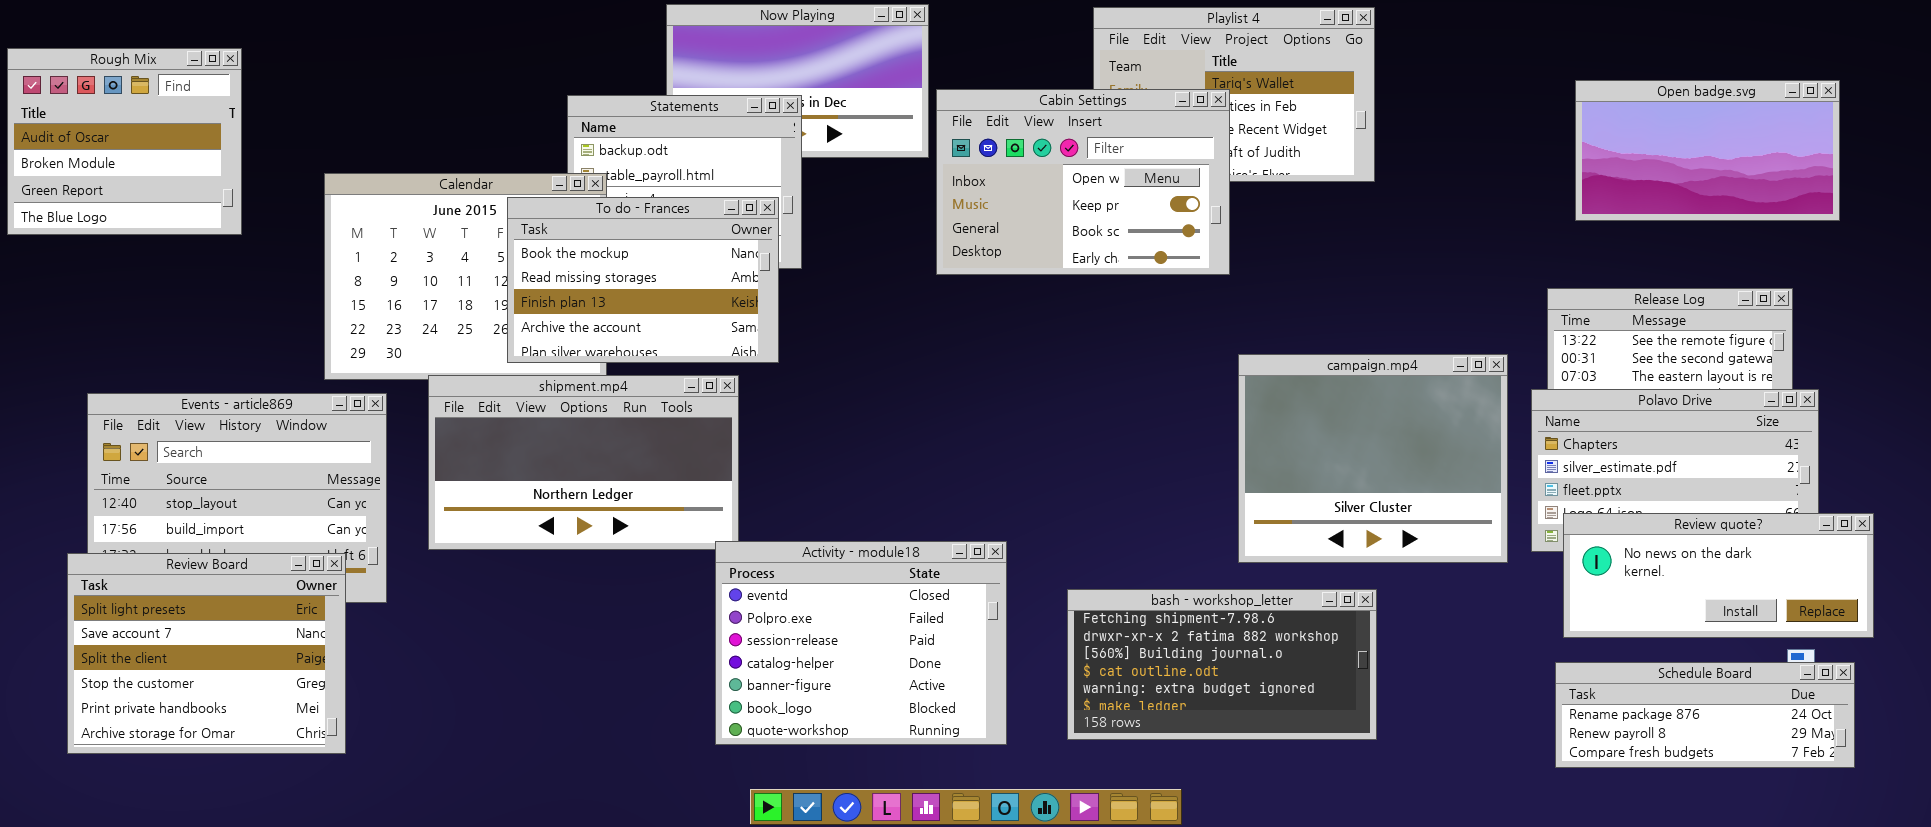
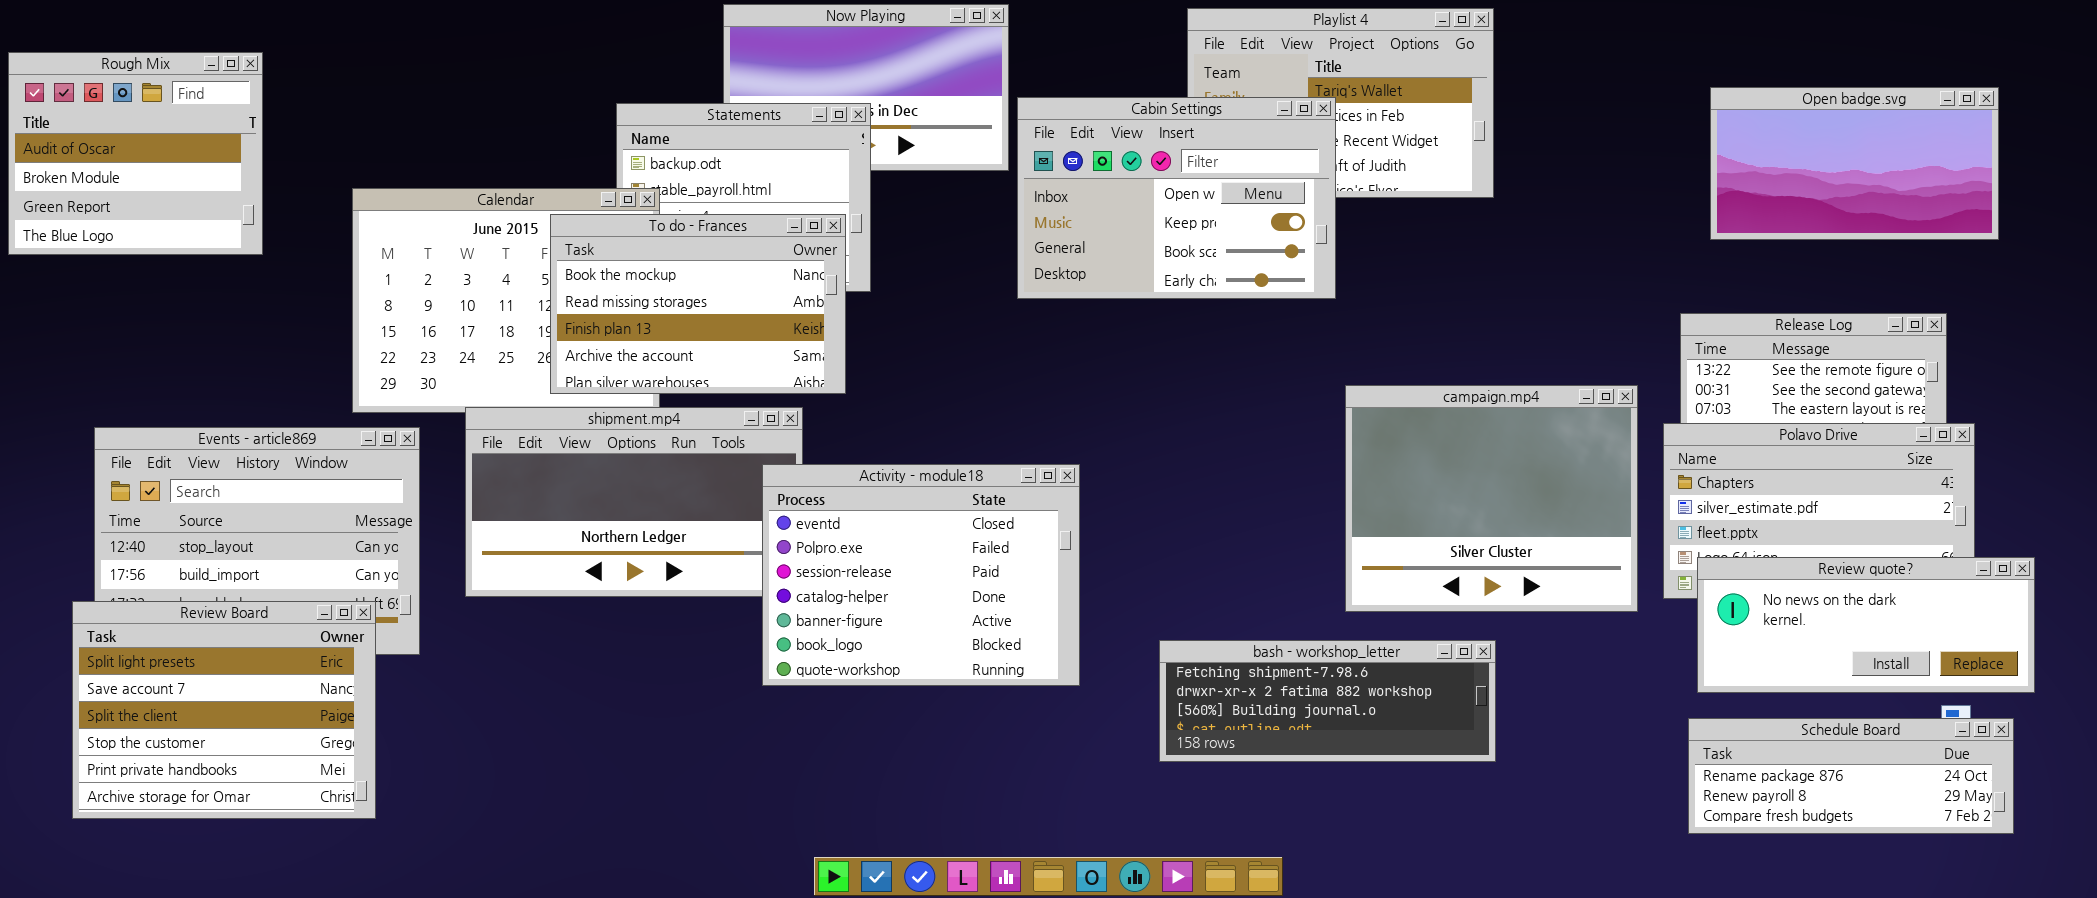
Activity - module18: [715,541,1007,745] -> [762,464,1080,686], moved
bash - workshop_letter: [1067,589,1377,740] -> [1159,640,1496,762], resized

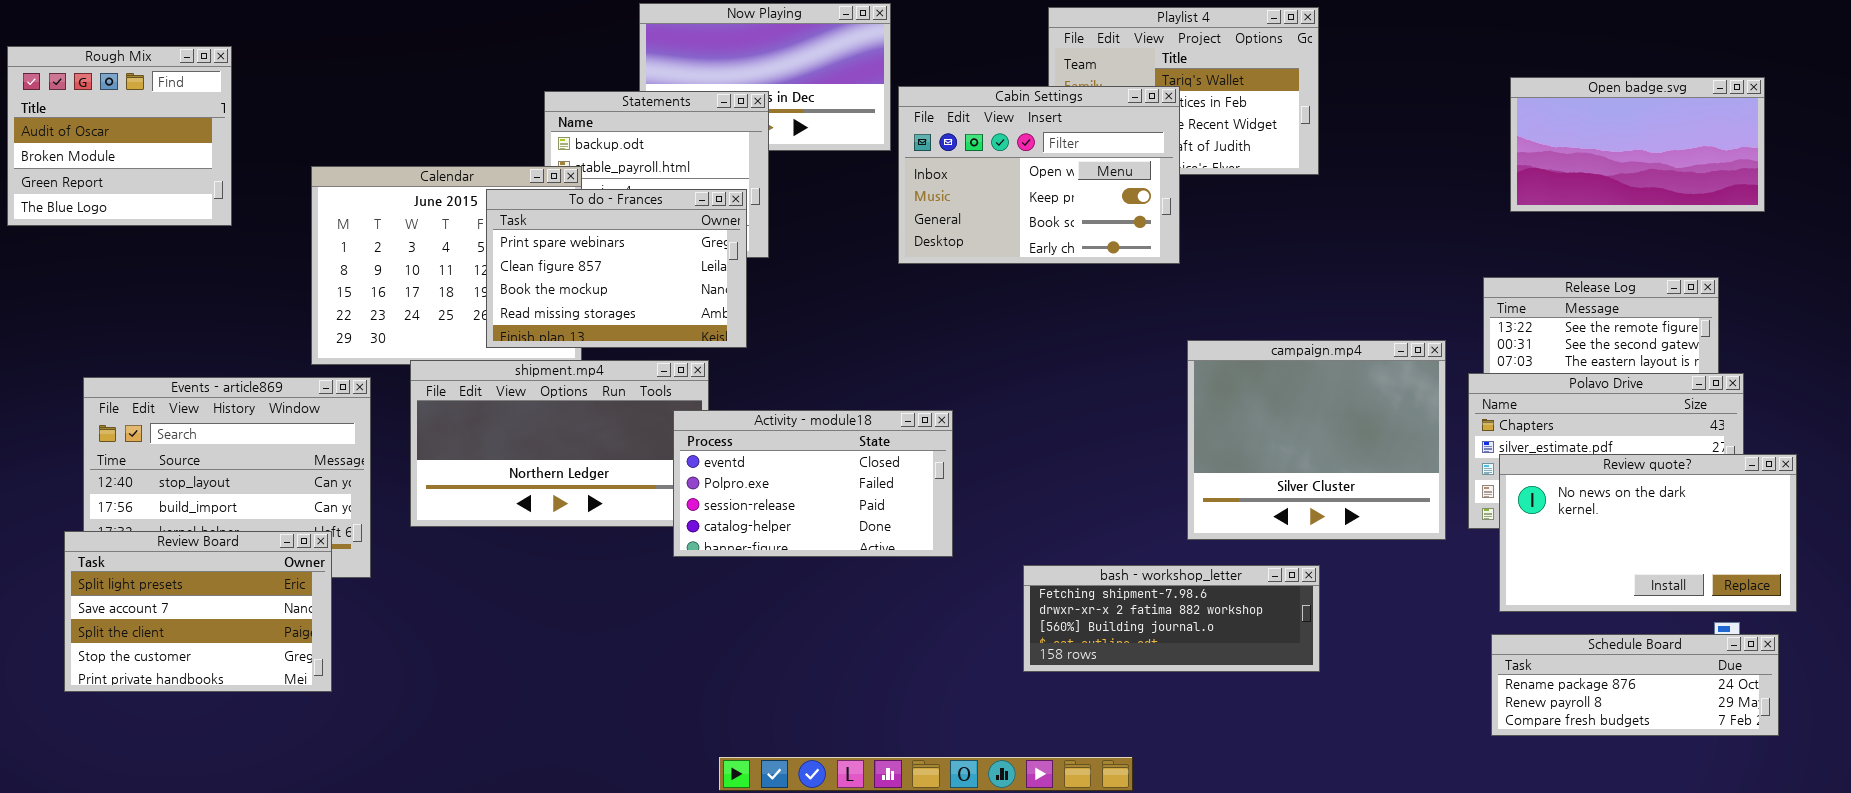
To do - Frances: [550,214,846,394] -> [486,189,747,348], scrolled up 2 rows
Activity - module18: [762,464,1080,686] -> [673,410,953,557], resized
Review quote?: [1697,557,2035,693] -> [1499,454,1797,612], resized
Review Board: [72,601,376,819] -> [64,531,332,692], resized

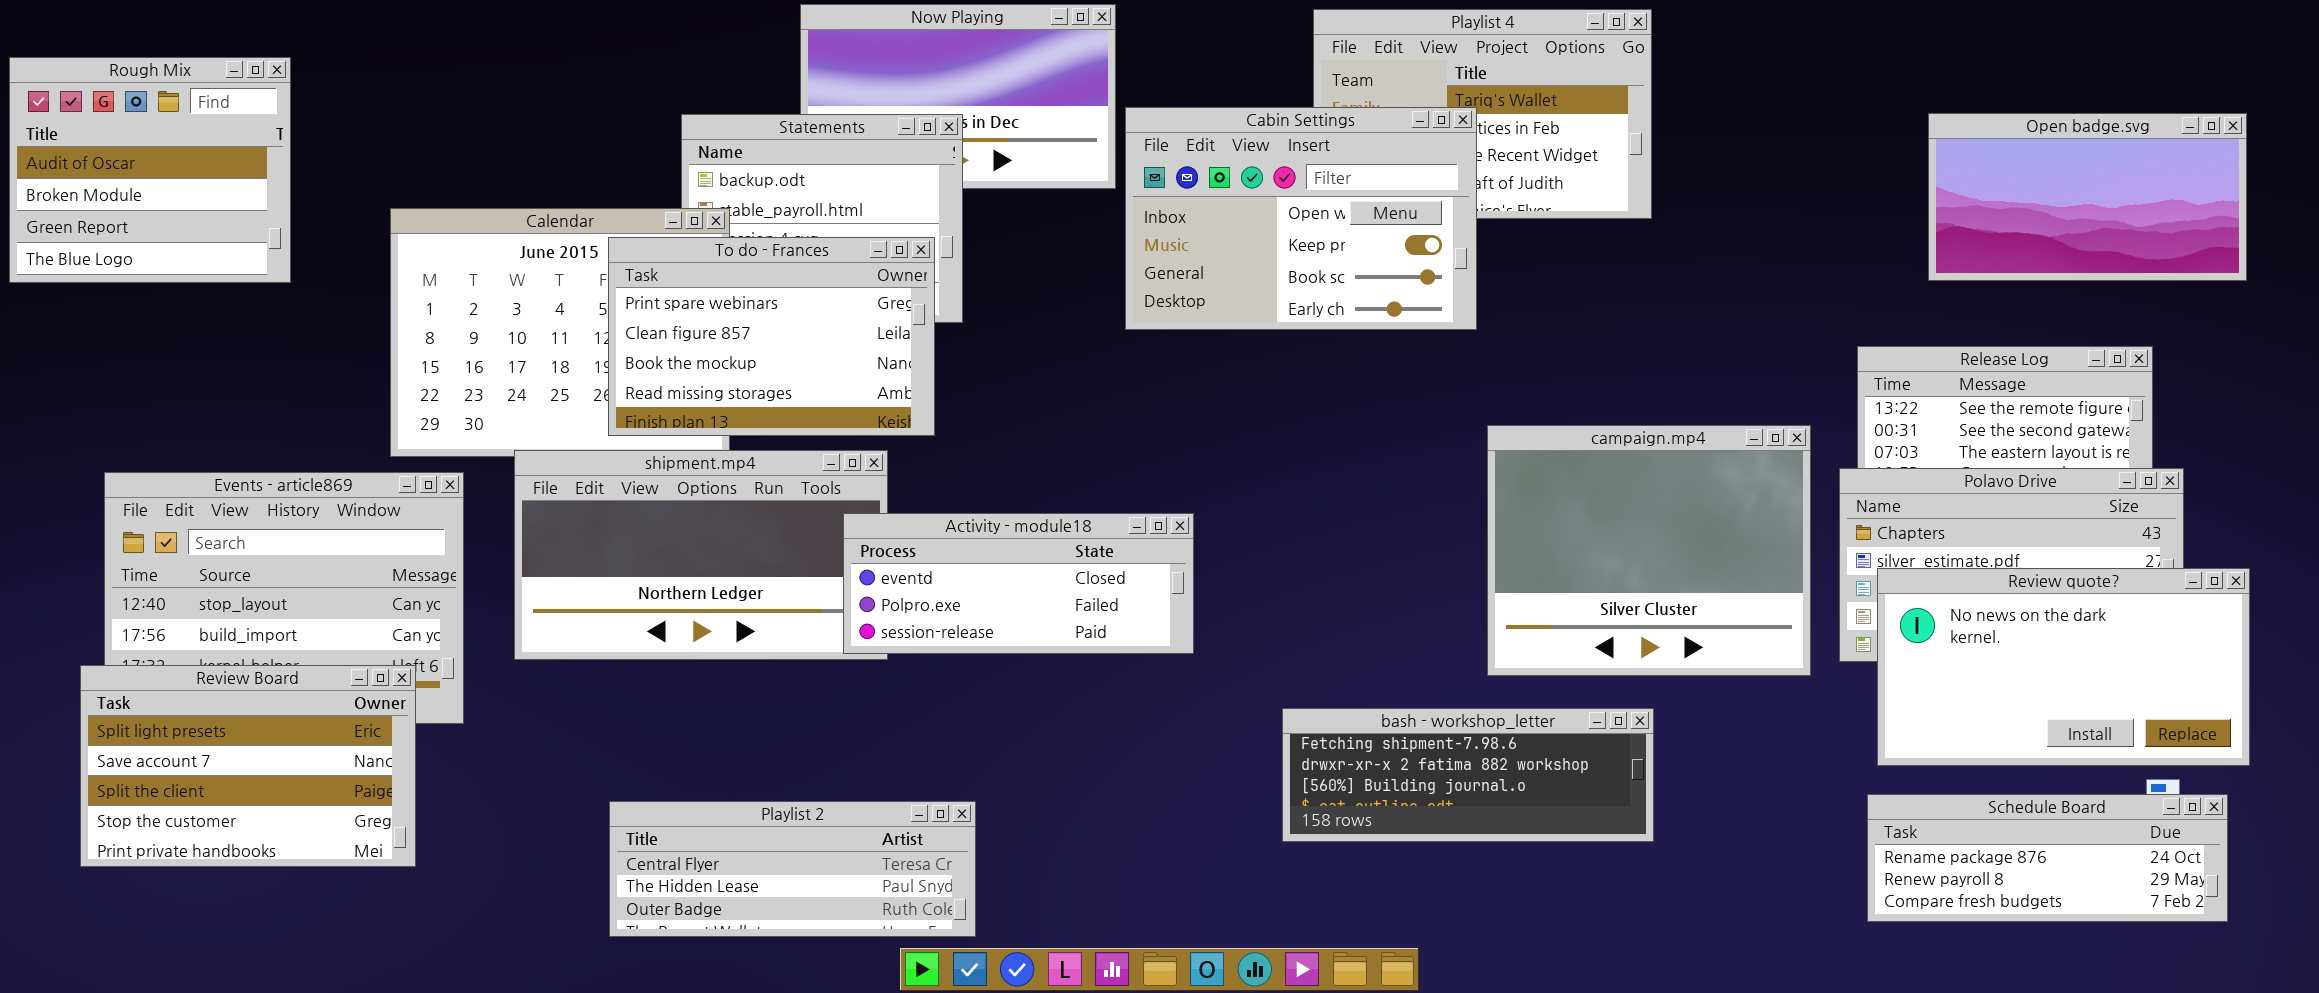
Open badge.svg: [1510,77,1765,212] -> [1928,113,2247,281], moved
Activity - module18: [673,410,953,557] -> [843,513,1194,654], resized
Playlist 2: none -> [609,801,976,937], opened

